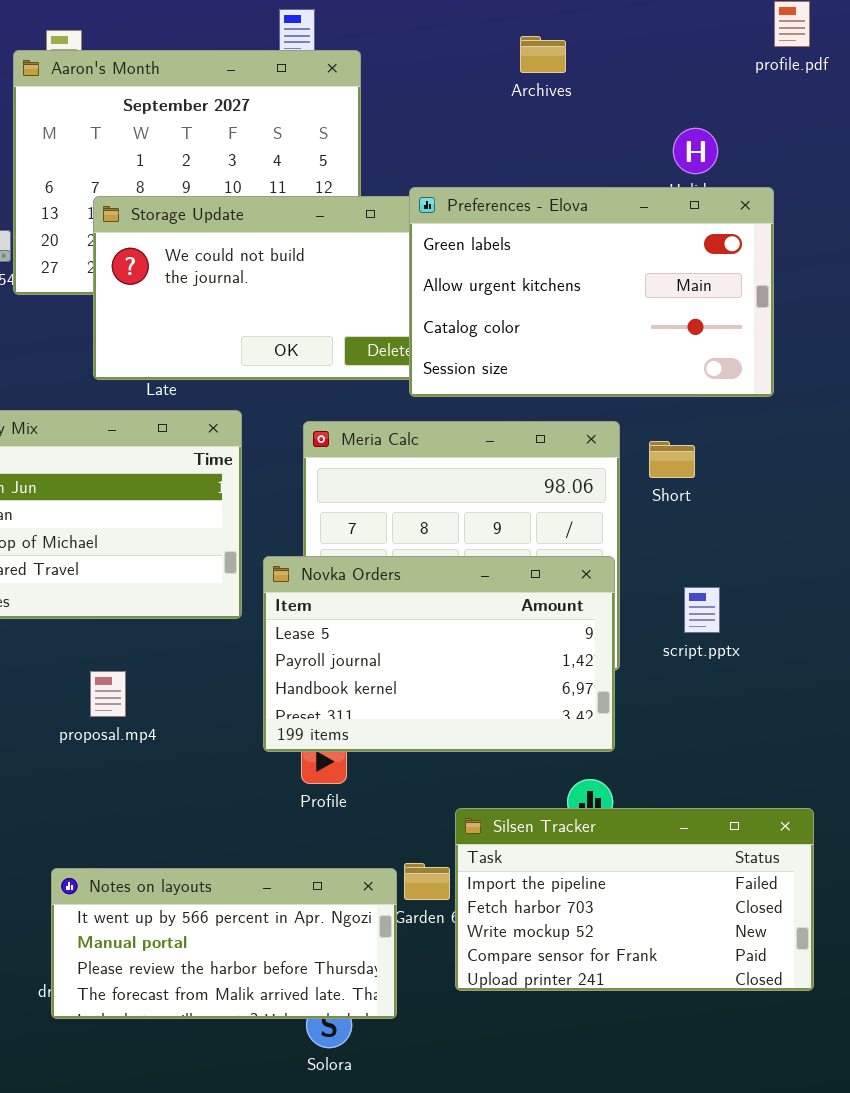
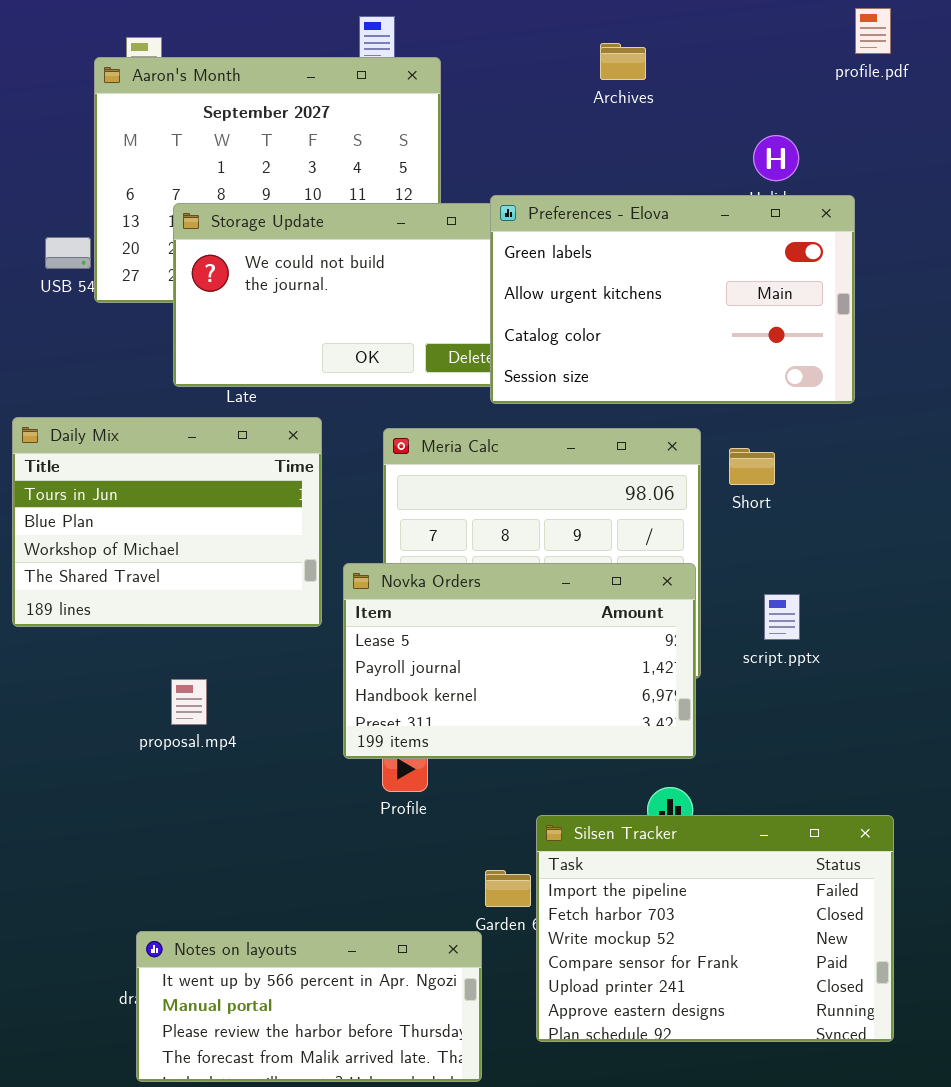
Silsen Tracker: [455,808,814,991] -> [536,815,894,1042], resized
Notes on layouts: [51,868,397,1019] -> [136,931,482,1082], moved

